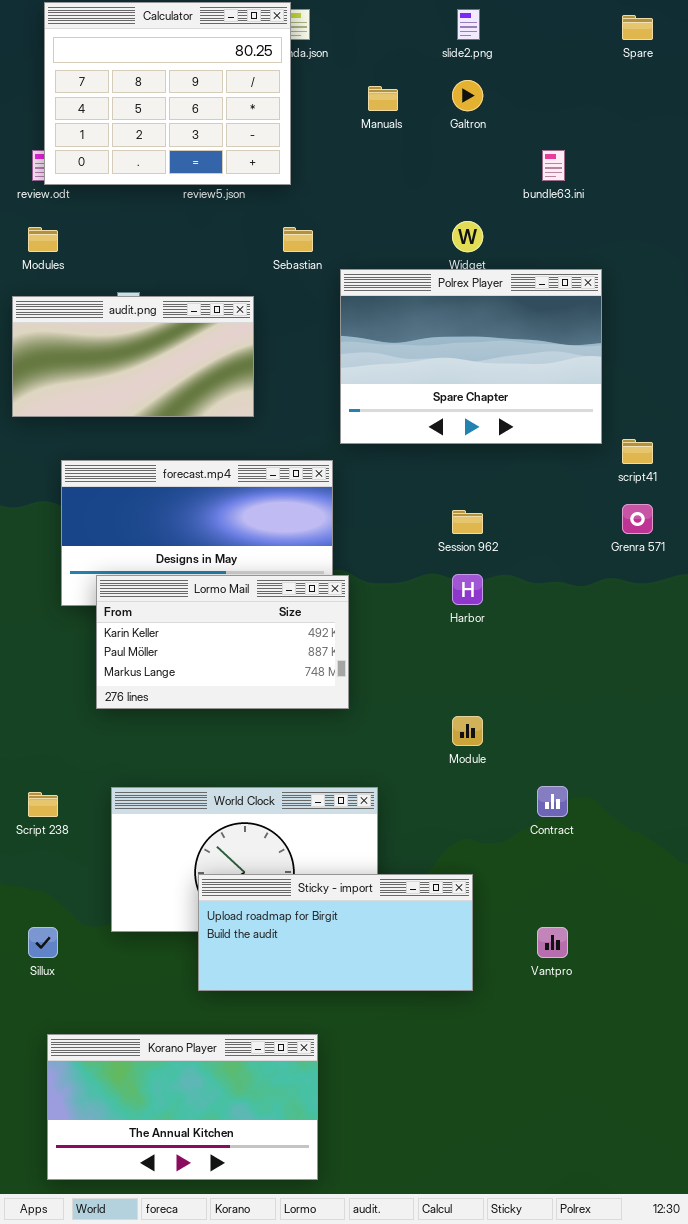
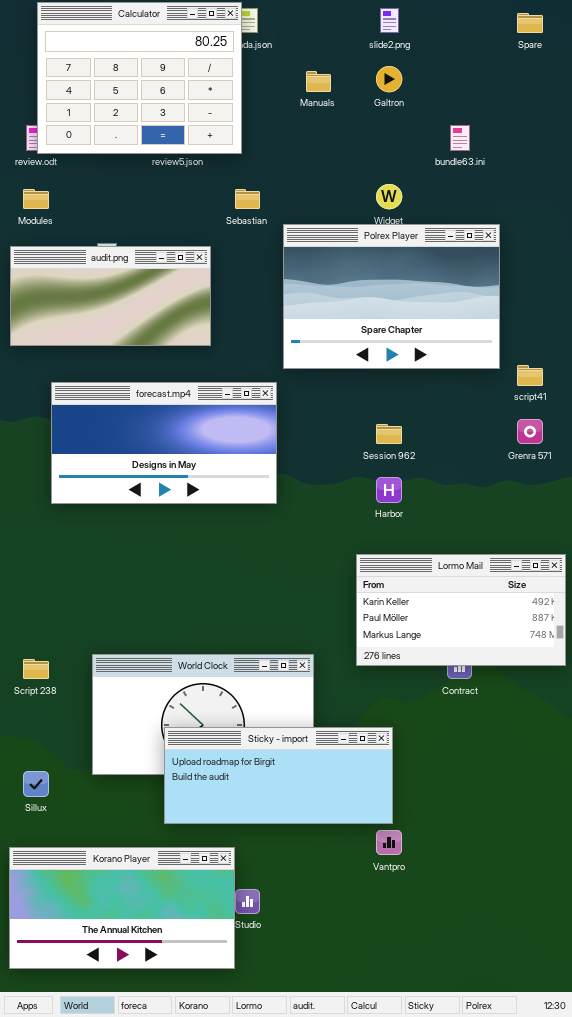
Lormo Mail: [96,575,349,709] -> [356,554,566,666], moved
Vantpro: [537,927,568,958] -> [376,830,402,855], moved
Korano Player: [47,1034,318,1180] -> [9,847,235,969], moved

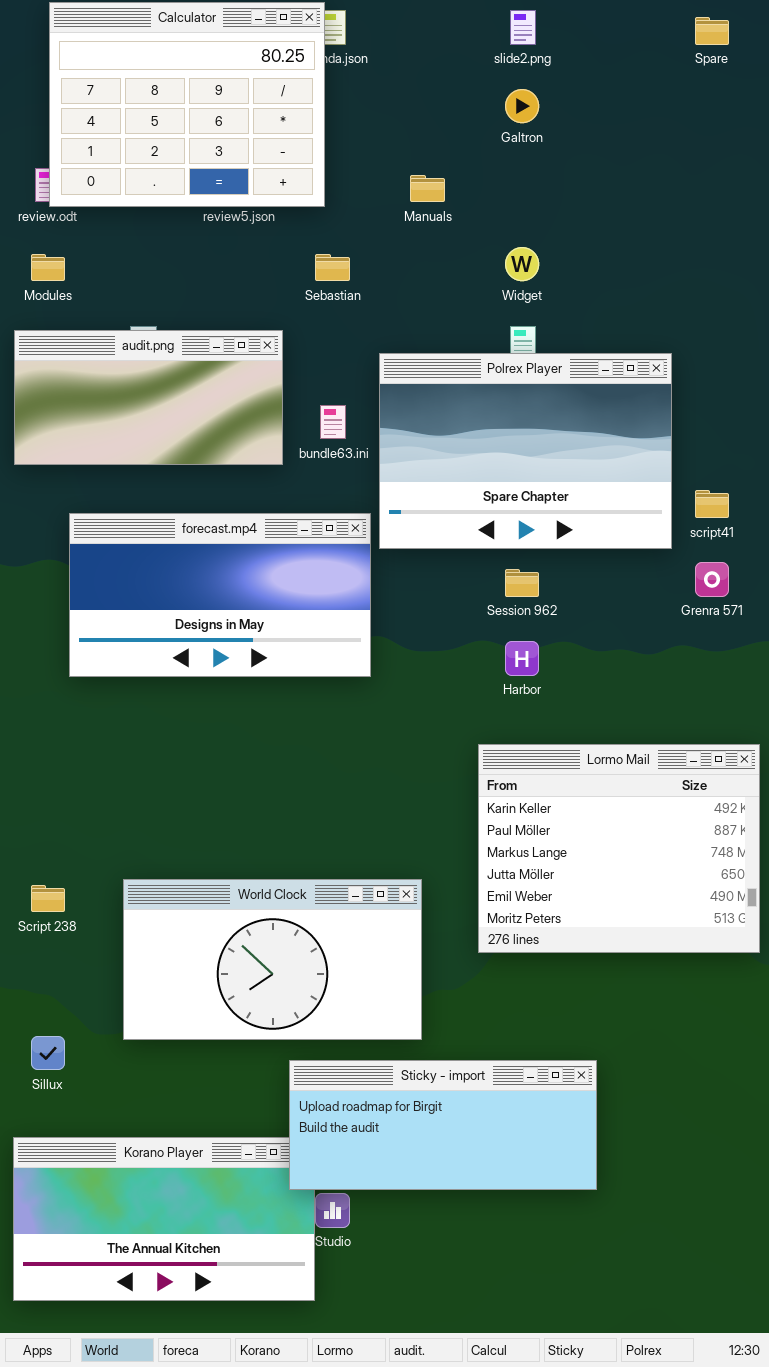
Manuals: [306,71,331,92] -> [410,175,445,202], moved
bundle63.ini: [450,125,470,151] -> [320,405,346,439], moved
Polrex Player: [283,224,500,369] -> [379,353,672,549], moved
Lormo Mail: [356,554,566,666] -> [478,744,760,953], resized
Sticky - import: [164,727,393,824] -> [289,1060,597,1190], moved

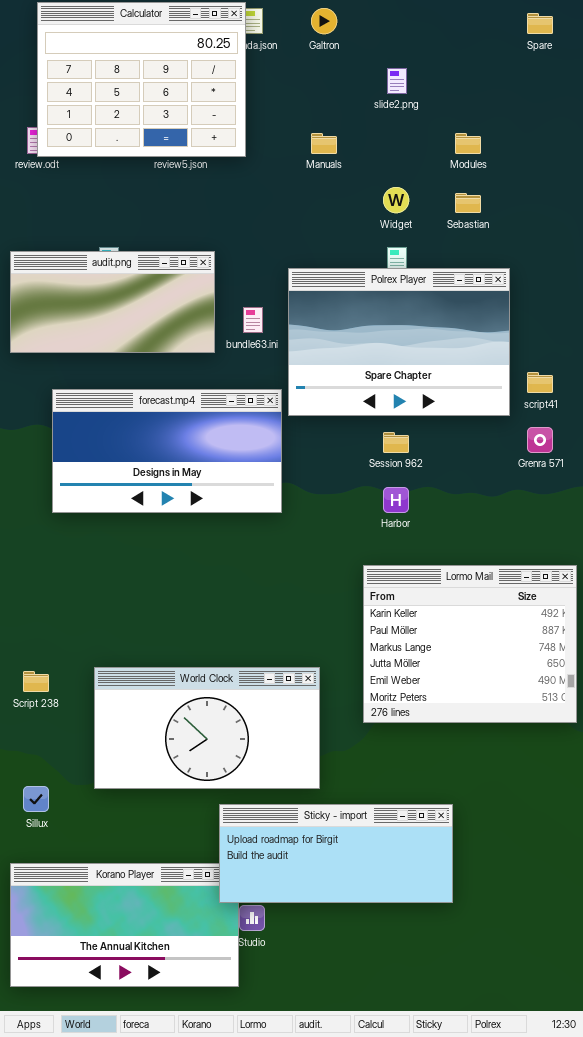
slide2.png: [510,10,536,45] -> [387,68,407,94], moved
Galtron: [505,89,539,123] -> [311,8,337,34], moved
Modules: [31,254,65,281] -> [455,133,481,154], moved
Sebastian: [315,254,350,281] -> [455,193,481,213], moved

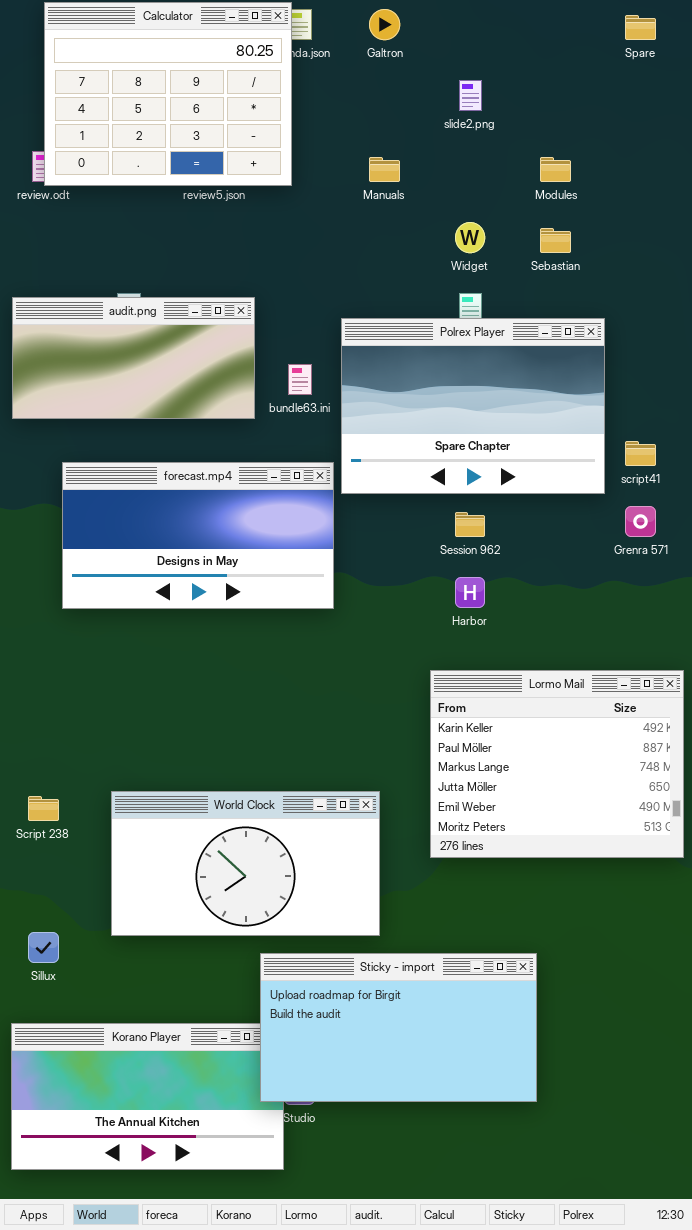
Sticky - import: [219,804,453,903] -> [260,953,537,1102], resized

